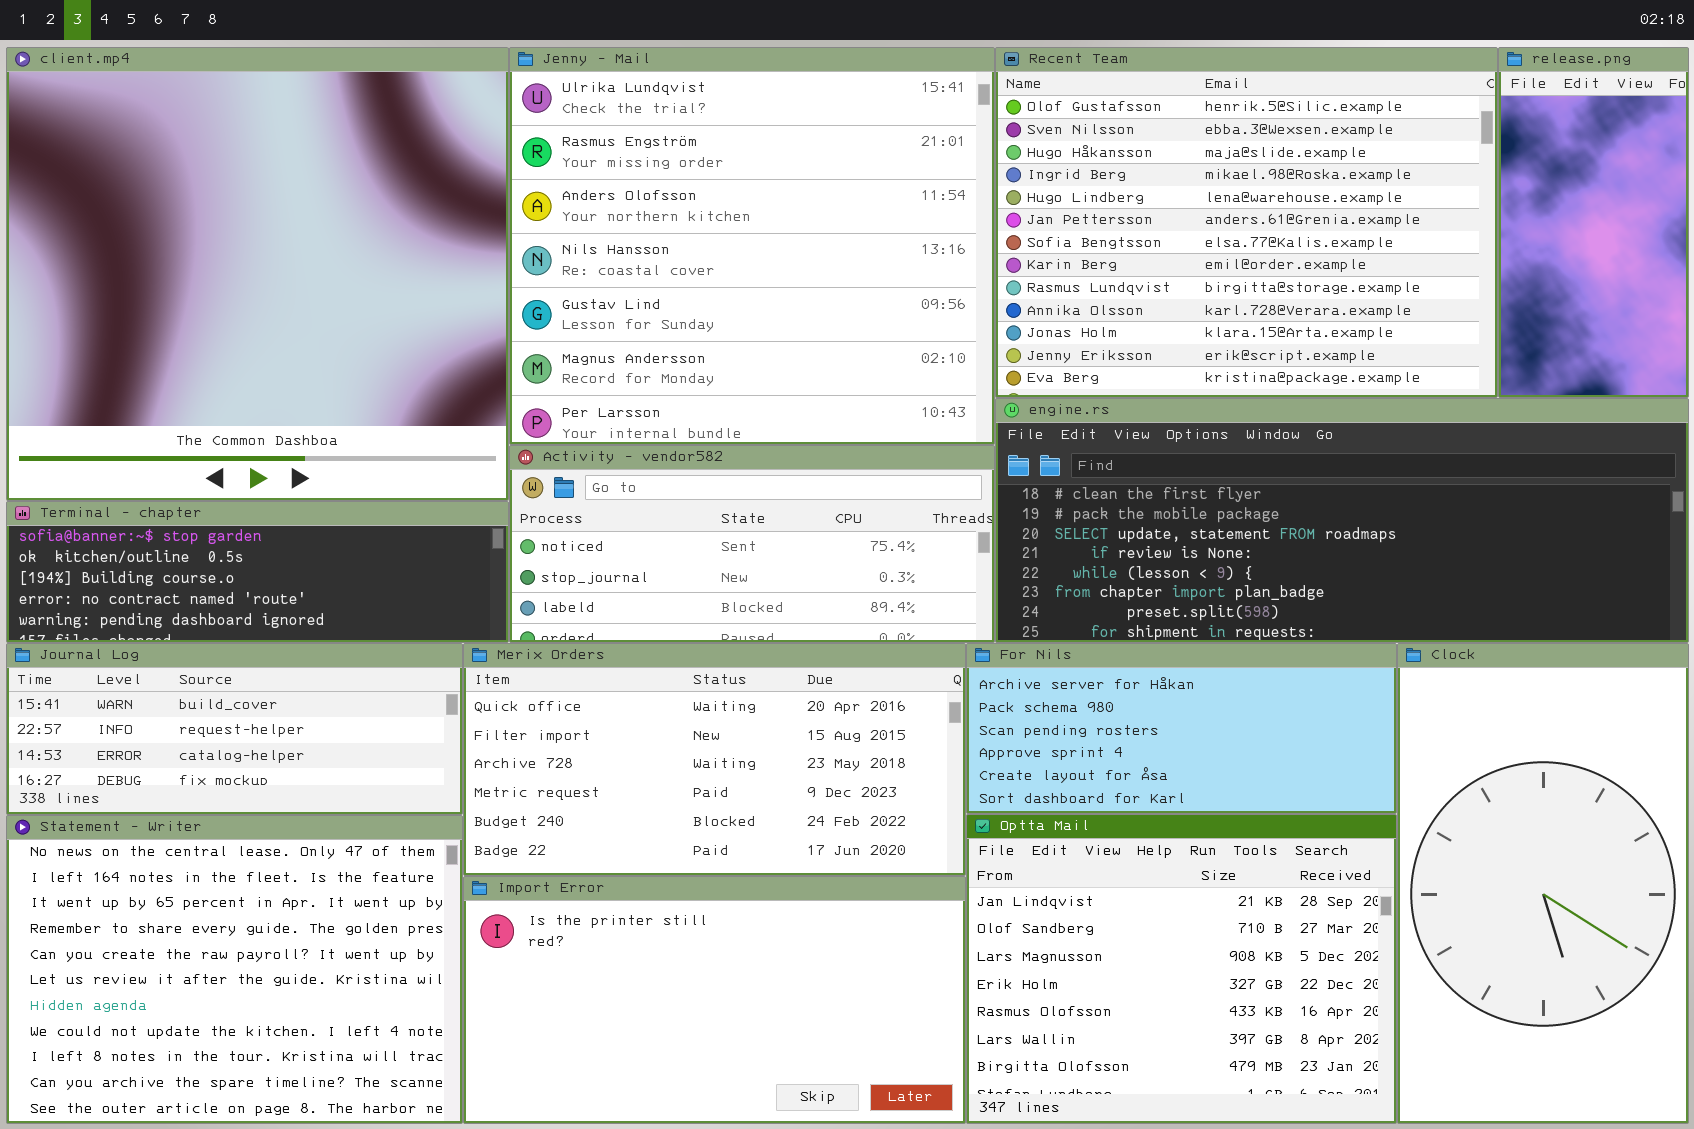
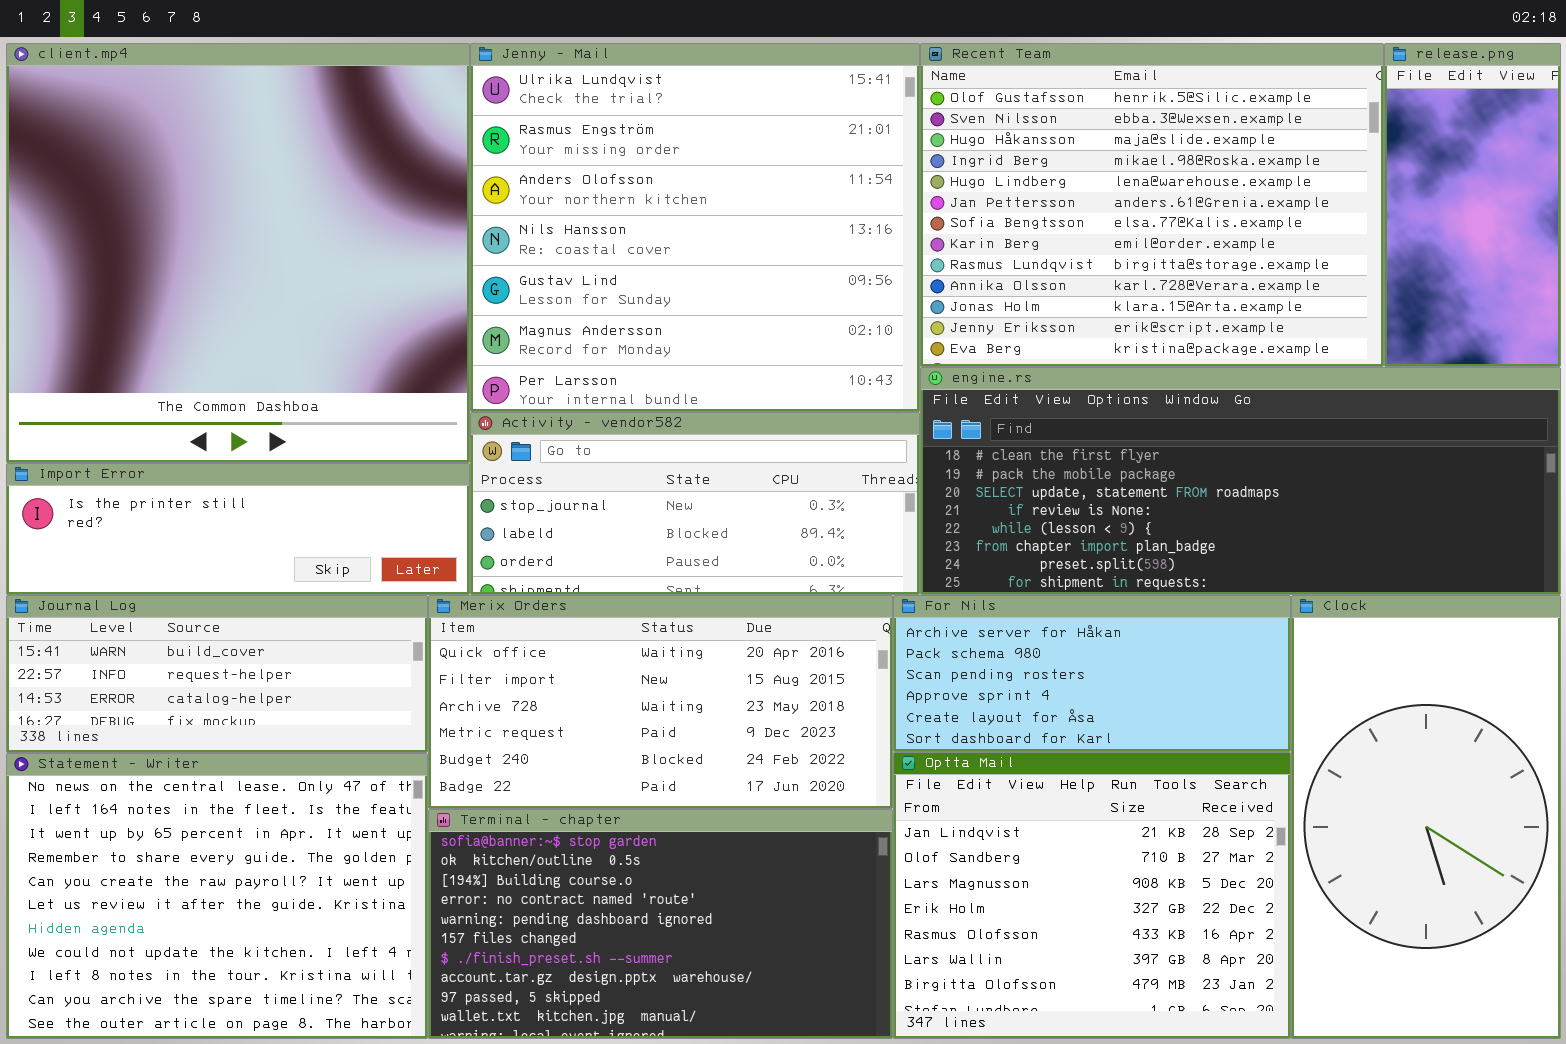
Activity - vendor582: [509,445,995,643] -> [470,412,920,595], scrolled down 1 row
Terminal - chapter: [6,501,509,643] -> [428,809,893,1039], moved, resized
Import Error: [463,876,966,1124] -> [6,463,470,595], moved, resized

